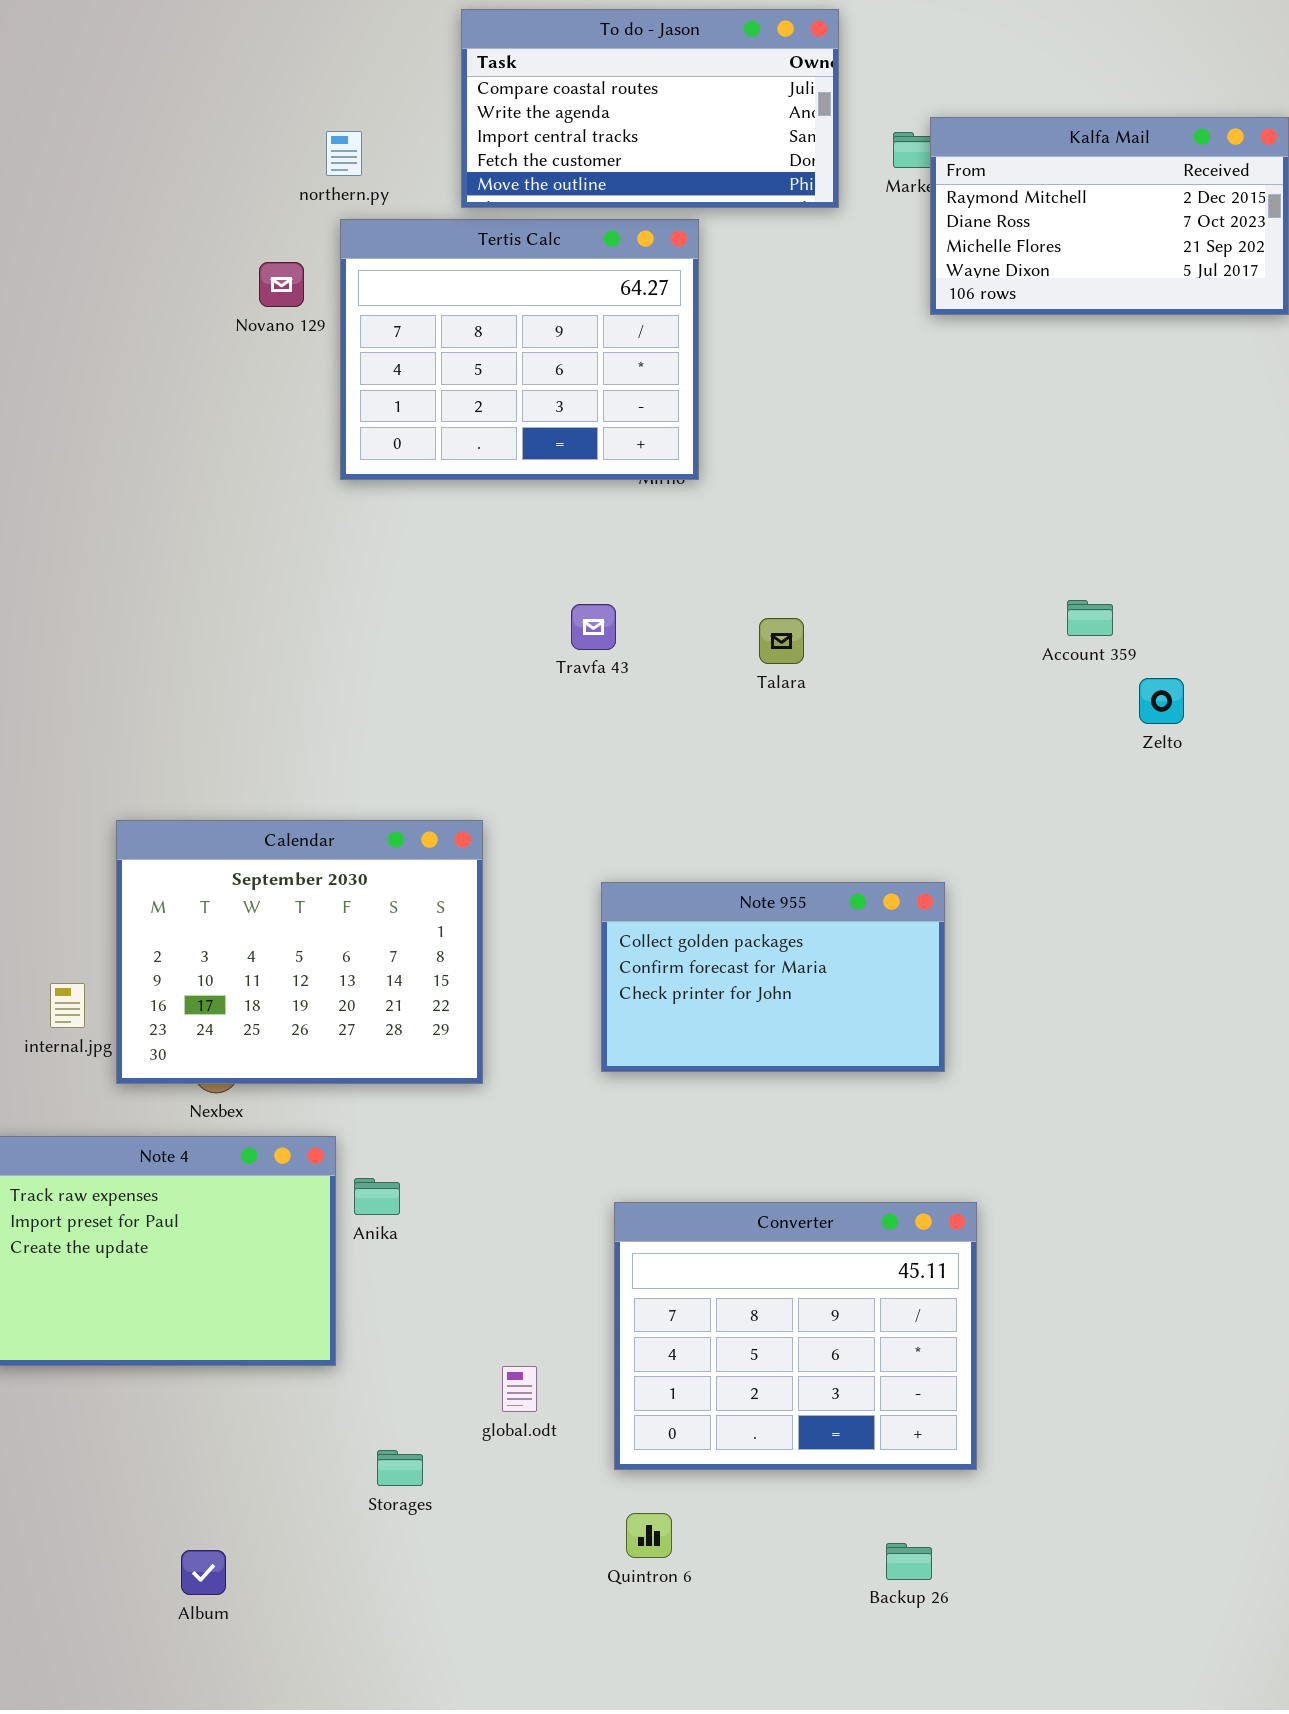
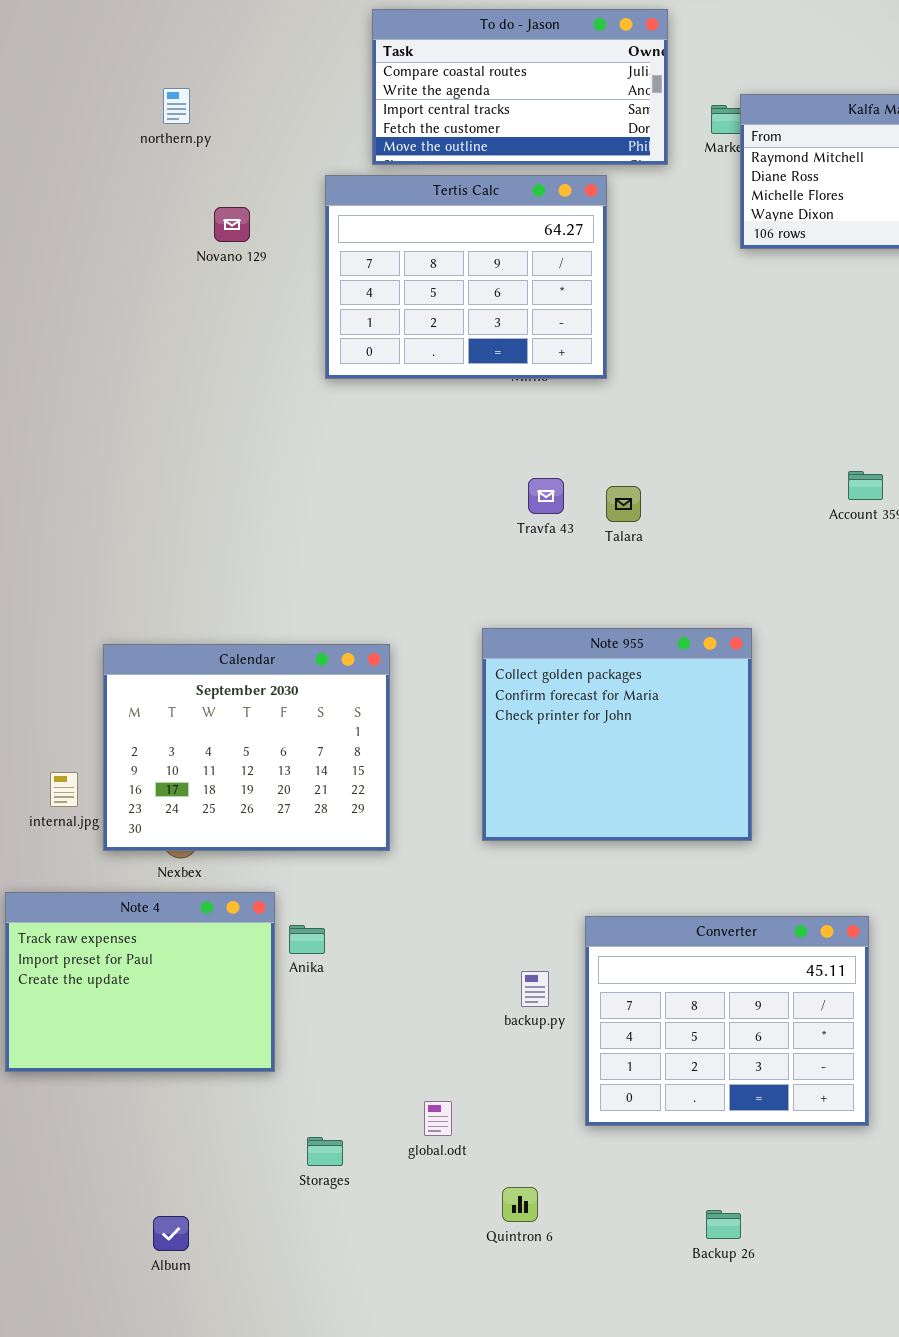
northern.py: [326,131,362,176] -> [163,88,190,124], moved
Tertis Calc: [340,219,699,480] -> [325,175,607,379], moved
Travfa 43: [571,604,616,650] -> [528,478,564,514], moved
Note 955: [601,882,945,1072] -> [482,628,752,841], resized
Converter: [614,1202,977,1470] -> [585,916,869,1126], moved
global.odt: [502,1366,537,1412] -> [424,1101,452,1136], moved

